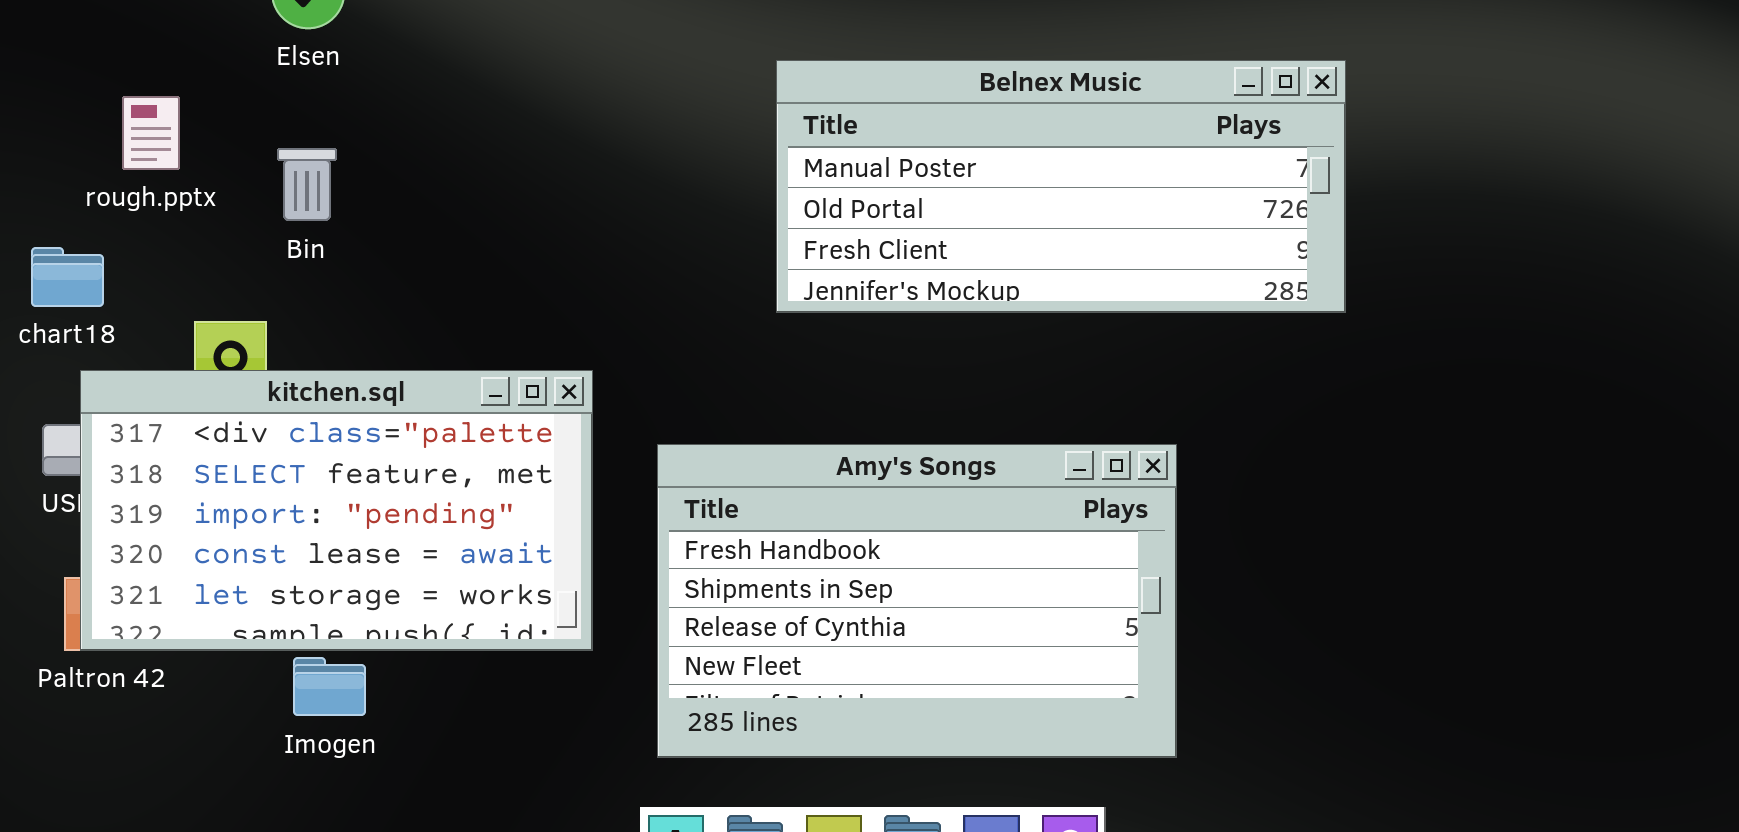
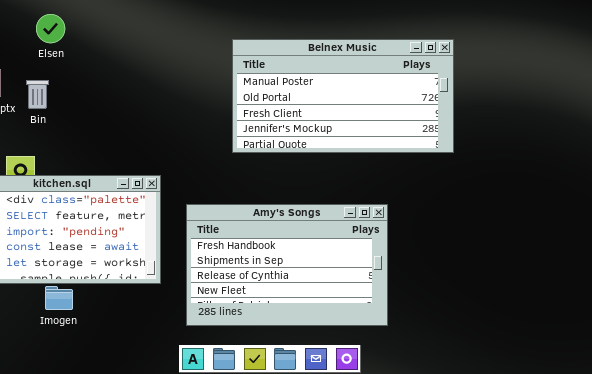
Belnex Music: [776,60,1346,313] -> [232,39,454,153], resized
Bin: [277,148,337,221] -> [26,80,49,109], moved

